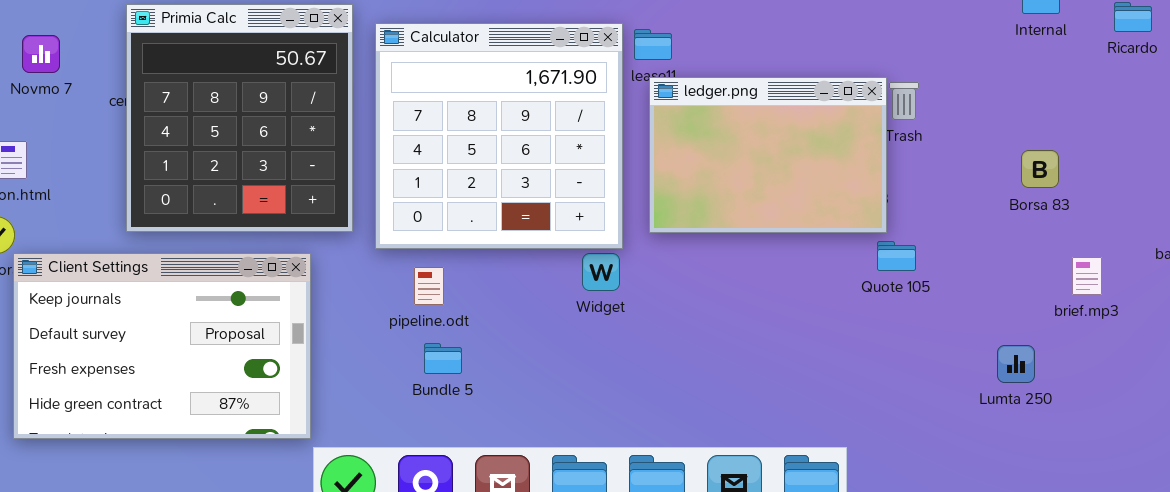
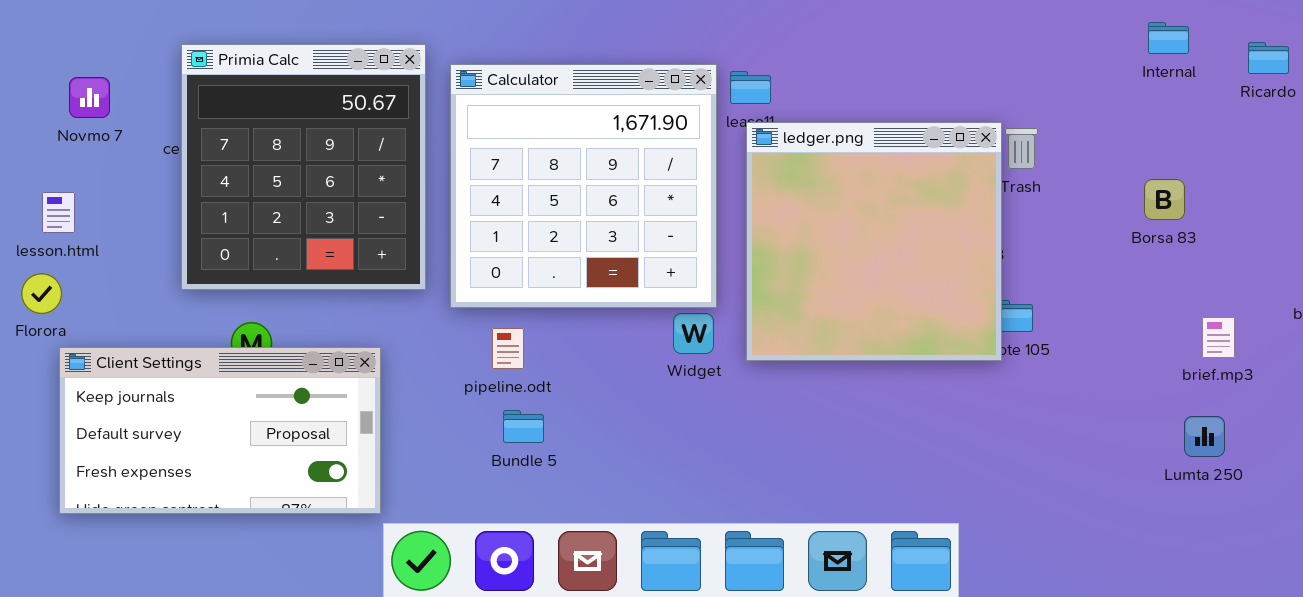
ledger.png: [649,77,887,233] -> [746,122,1002,361], resized
Borsa 83: [1021,150,1059,188] -> [1144,179,1185,220], moved
Client Settings: [13,253,311,439] -> [59,347,381,514], resized
Lumta 250: [997,345,1035,383] -> [1184,416,1225,457], moved

